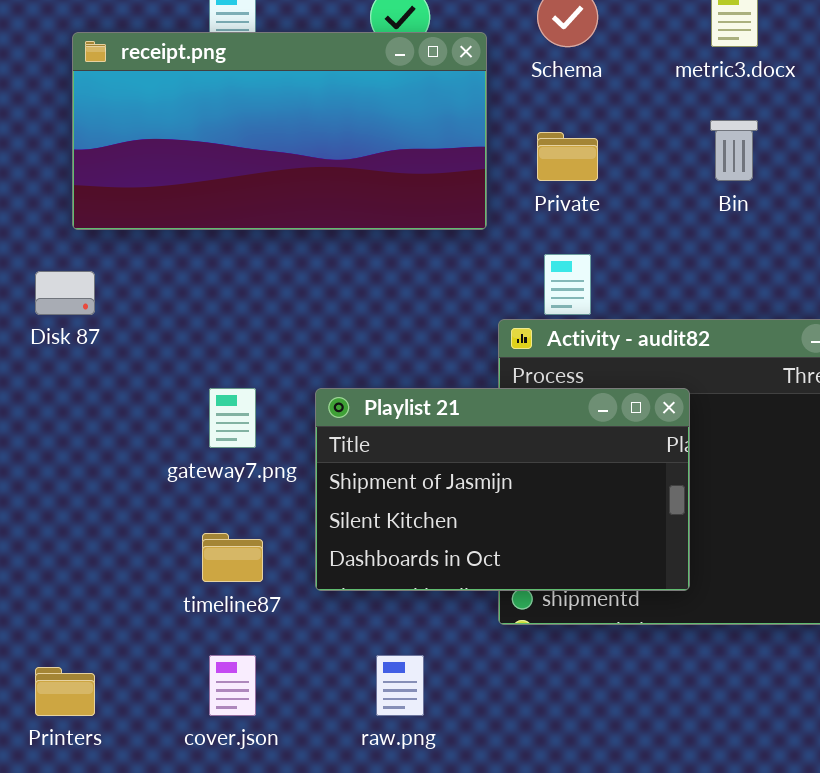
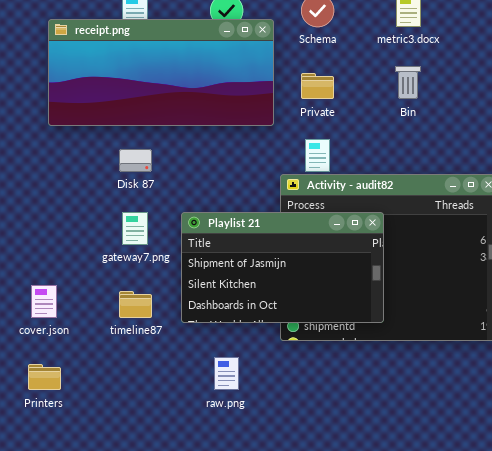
Disk 87: [35,271,95,315] -> [119,149,152,172], moved
cover.json: [209,655,256,716] -> [31,285,57,318], moved

